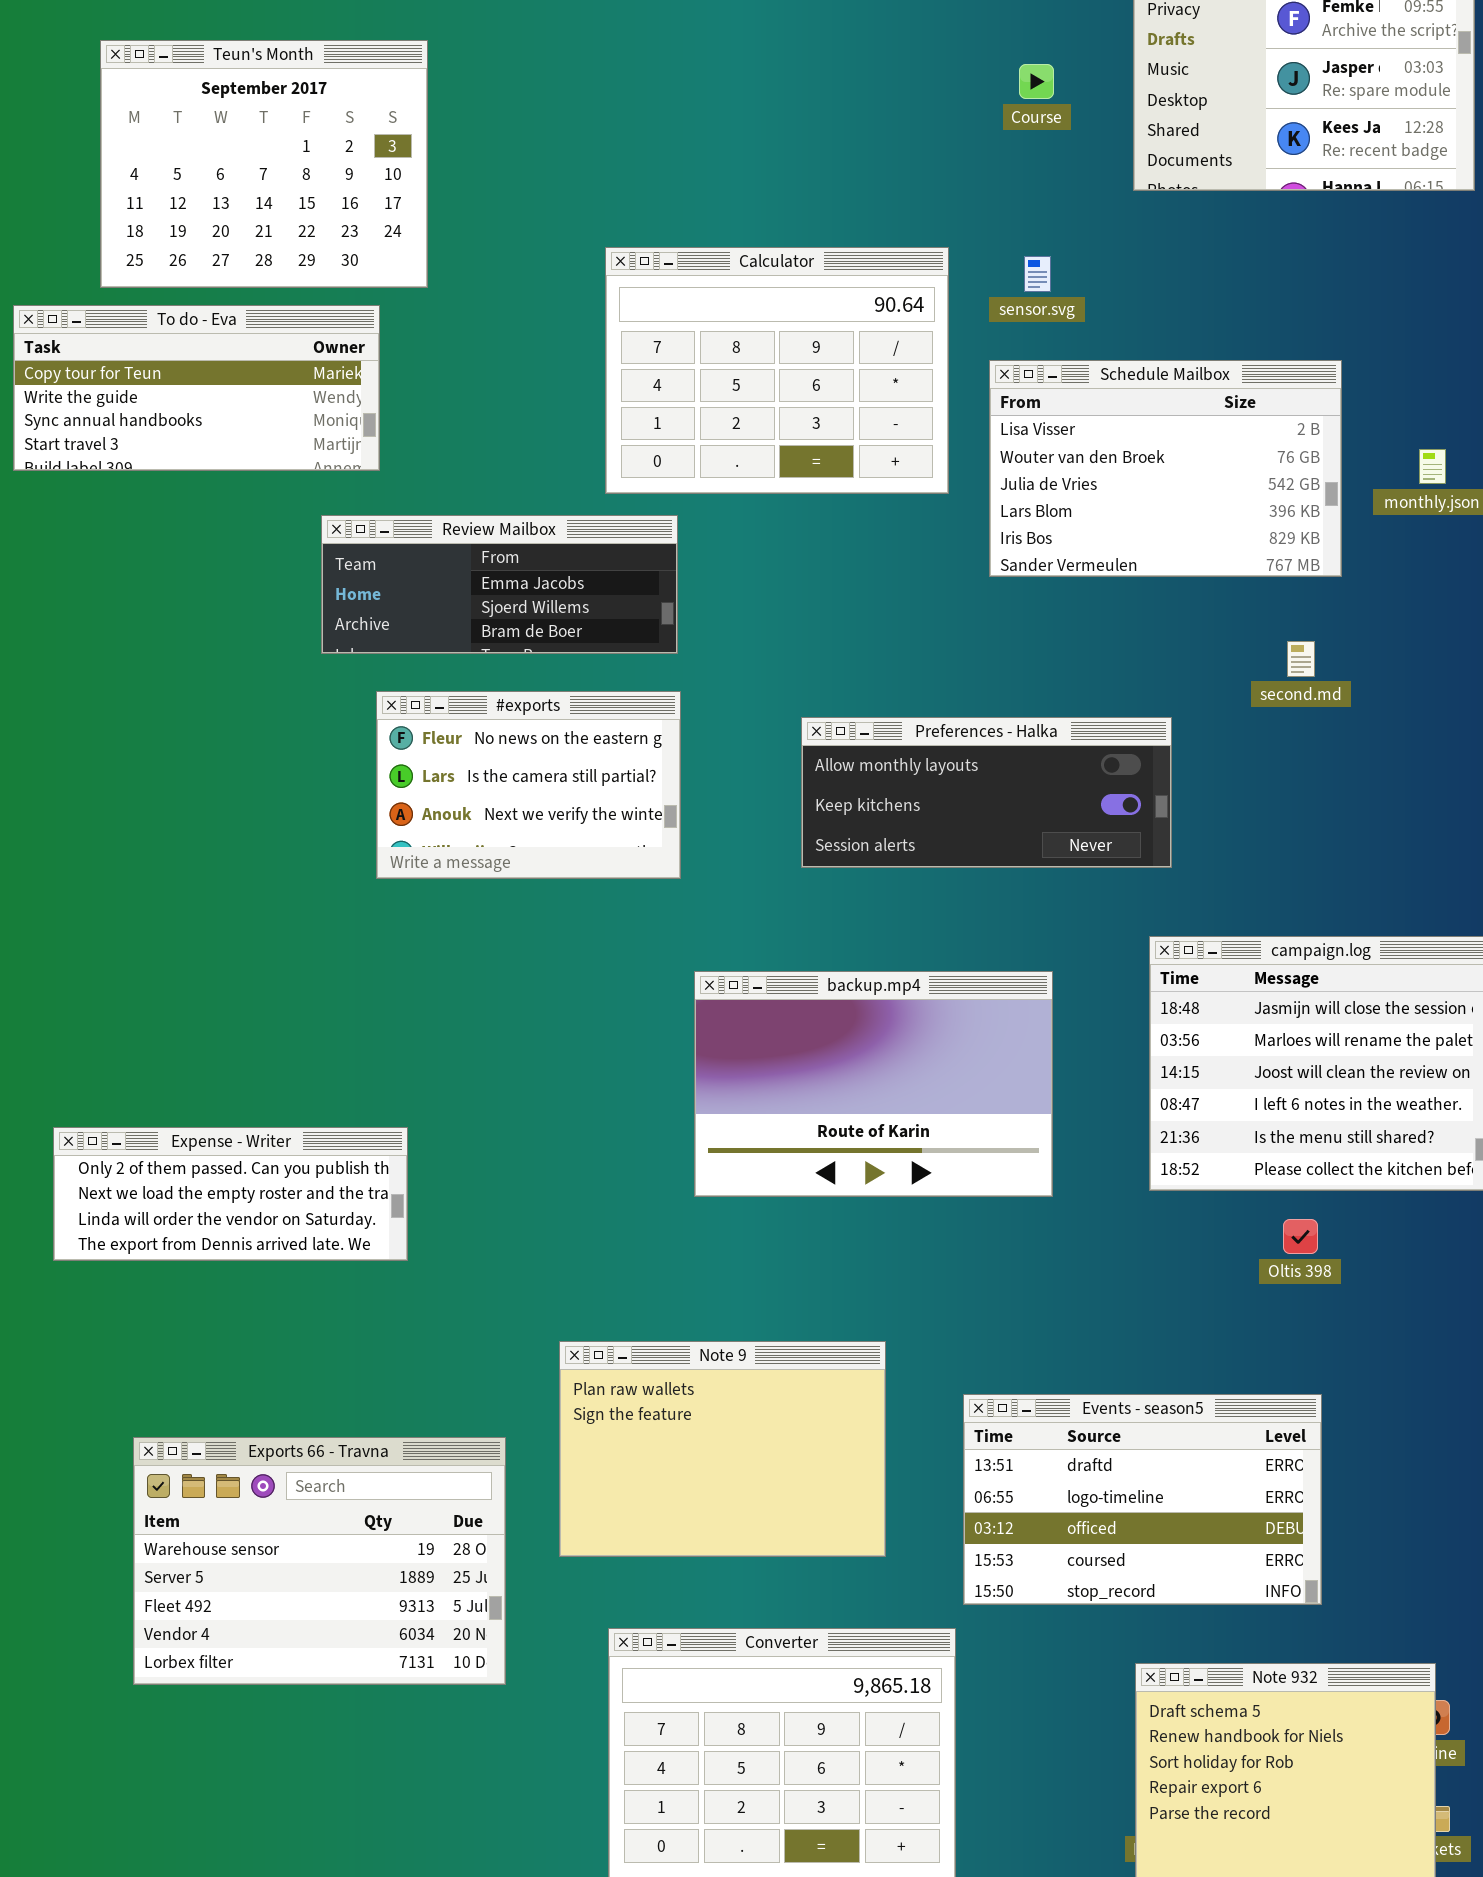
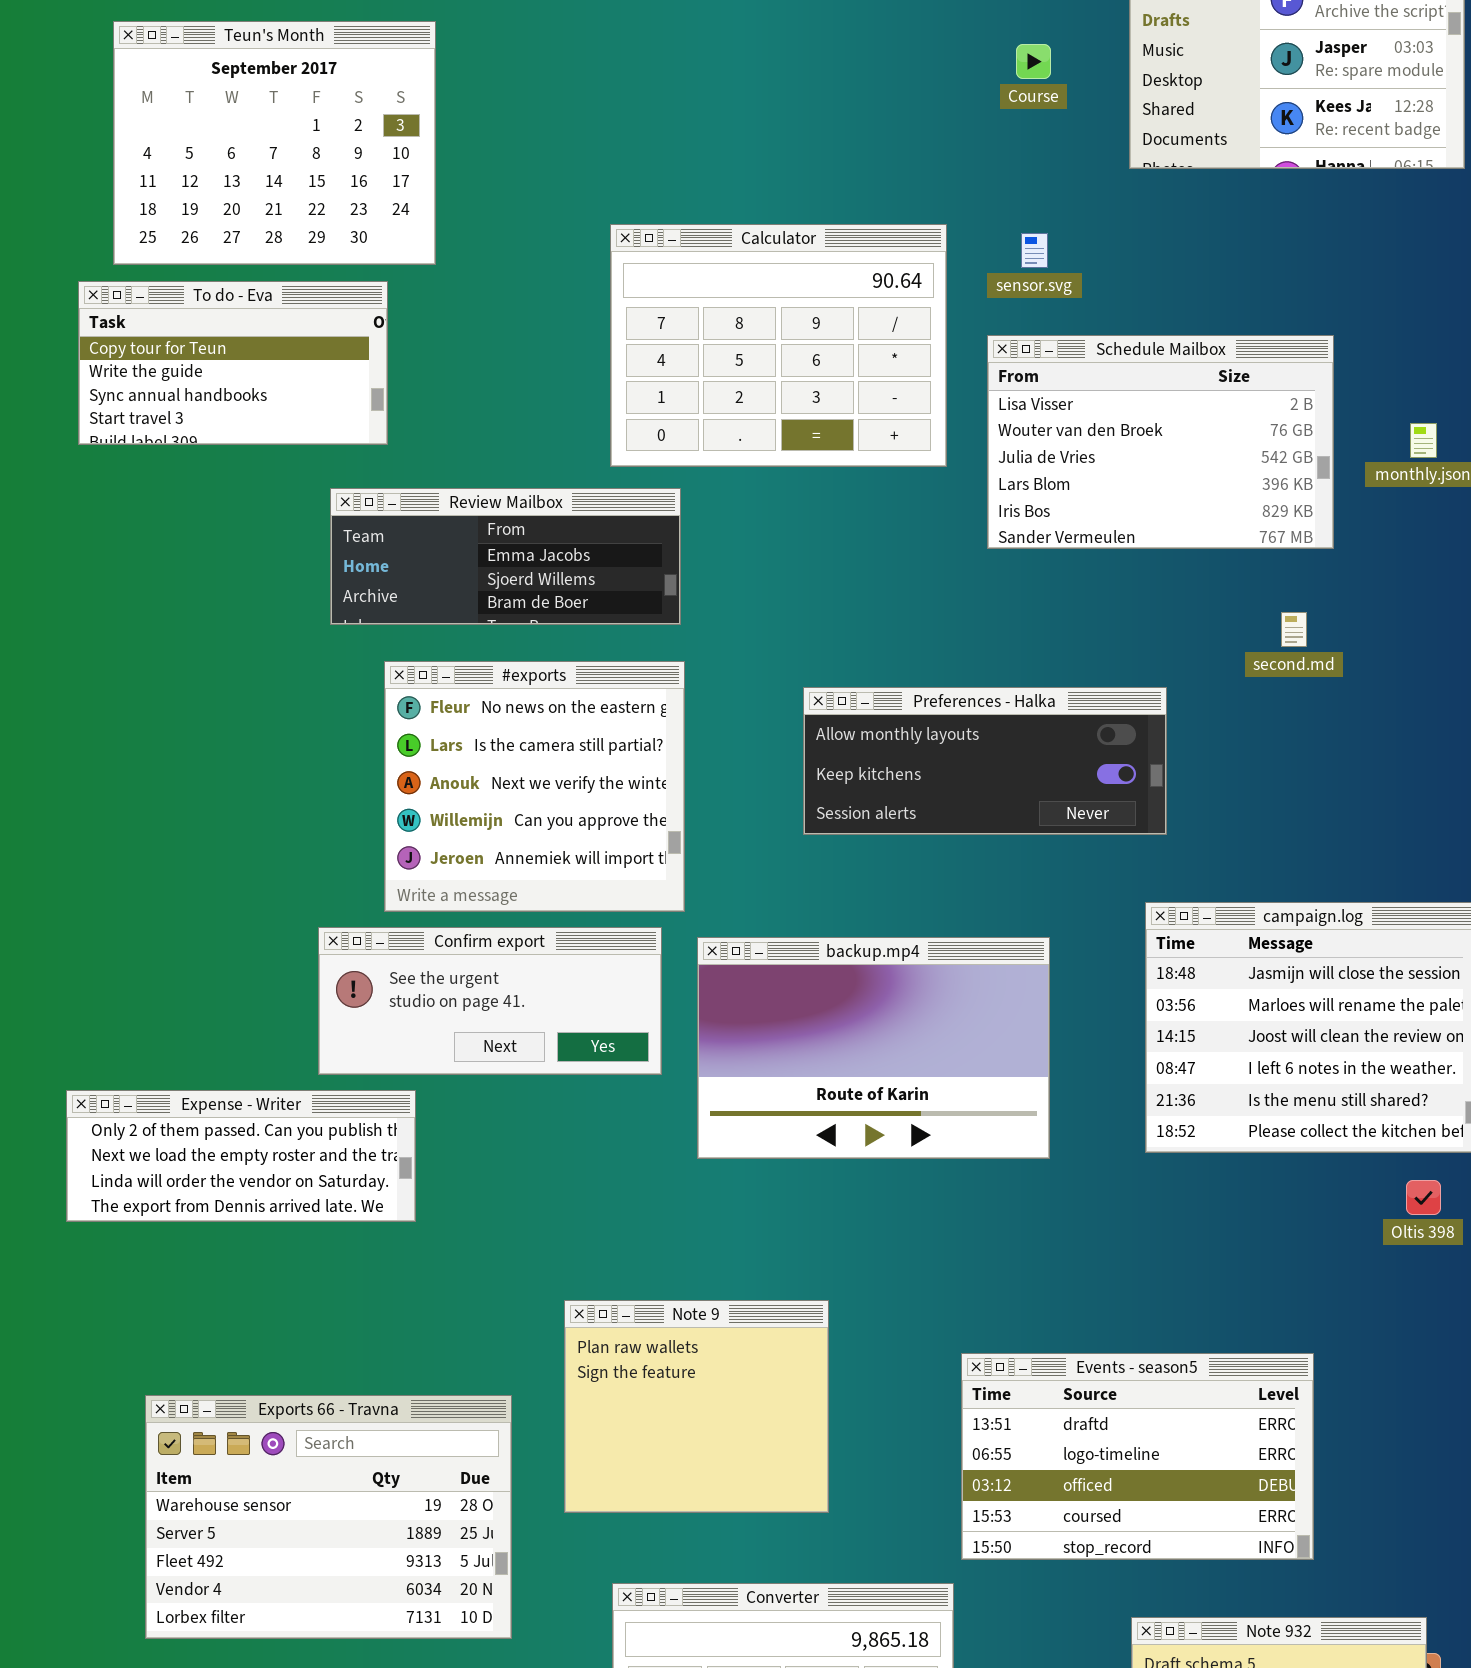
To do - Eva: [13,305,380,471] -> [78,281,388,445], resized
#exports: [376,691,681,879] -> [384,661,685,912], resized
Confirm export: none -> [318,927,662,1075], opened
Oltis 398: [1283,1219,1318,1254] -> [1406,1180,1441,1215], moved
Note 9: [559,1341,886,1557] -> [564,1300,829,1513], resized

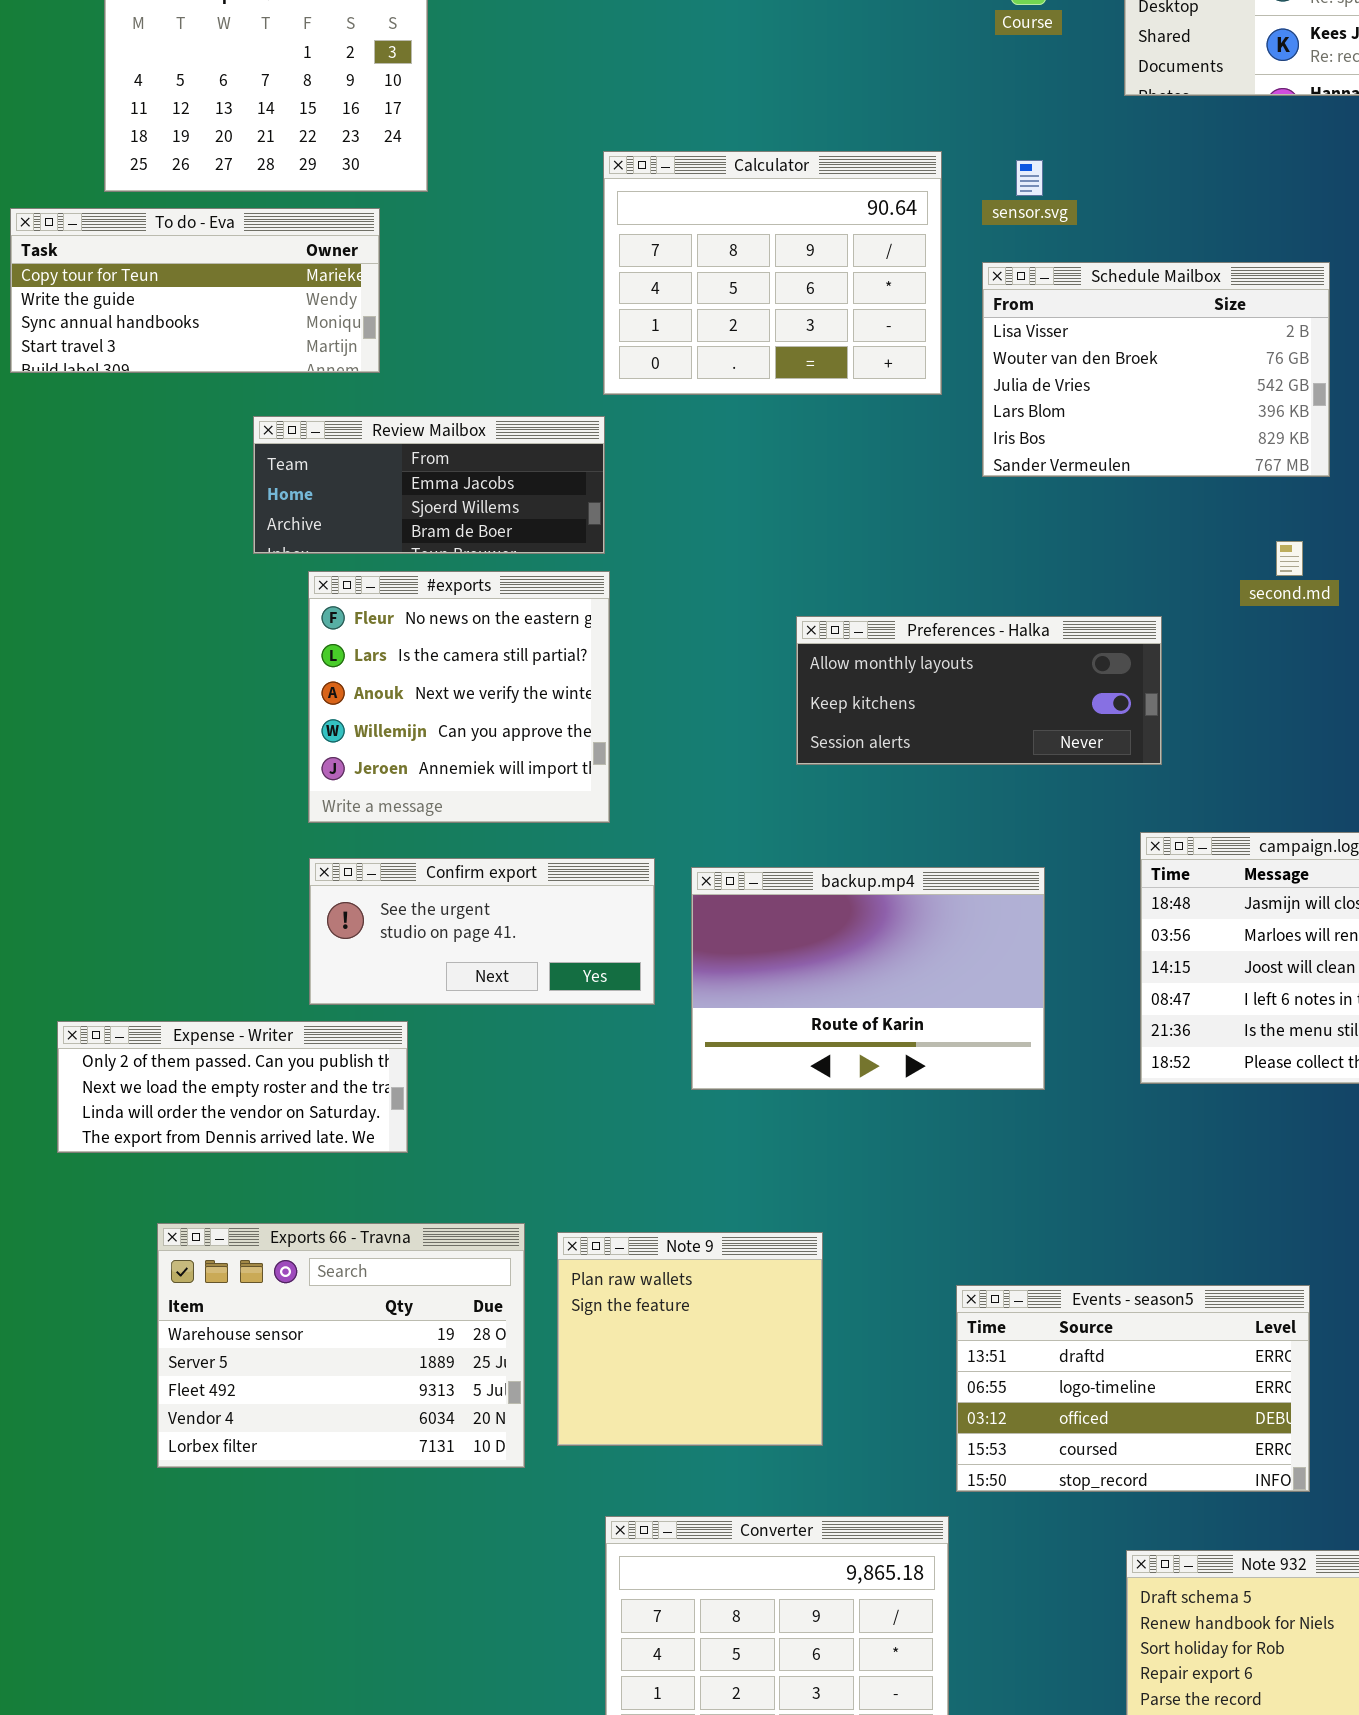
To do - Eva: [78,281,388,445] -> [10,208,380,373], resized
Review Mailbox: [330,488,681,625] -> [253,416,605,554], moved
#exports: [384,661,685,912] -> [308,571,610,823], moved
Exports 66 - Travna: [145,1395,512,1639] -> [157,1223,525,1468], moved

